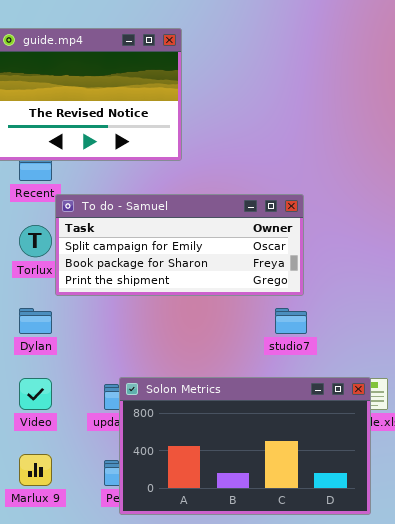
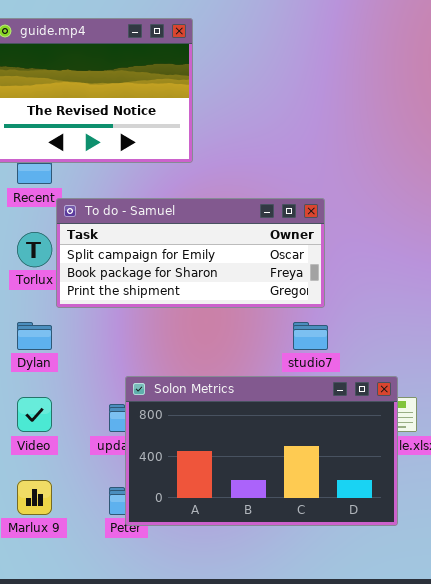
Solon Metrics: [119,377,371,515] -> [125,376,398,526], moved

